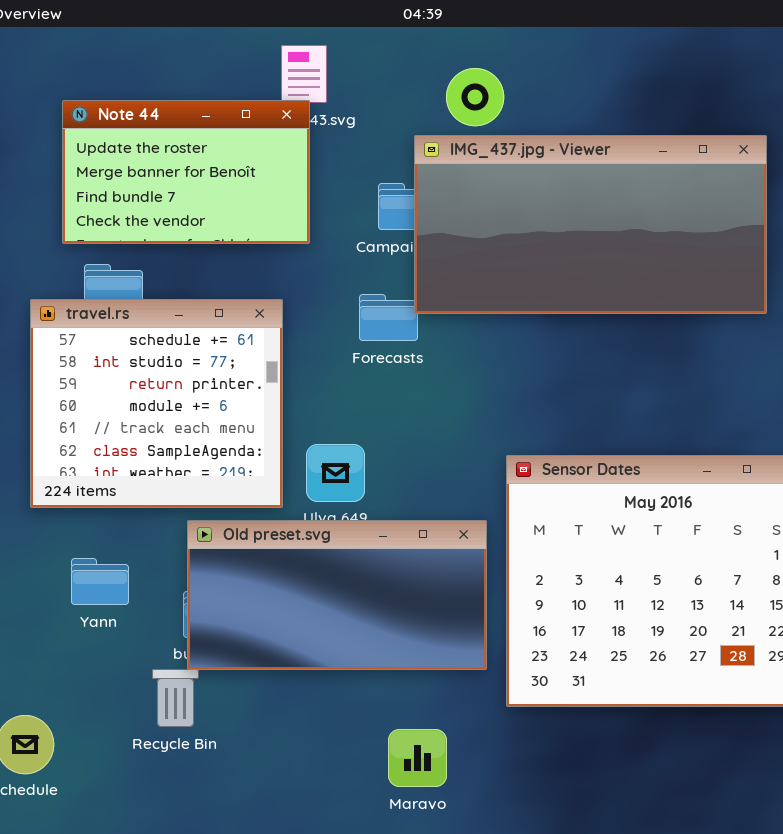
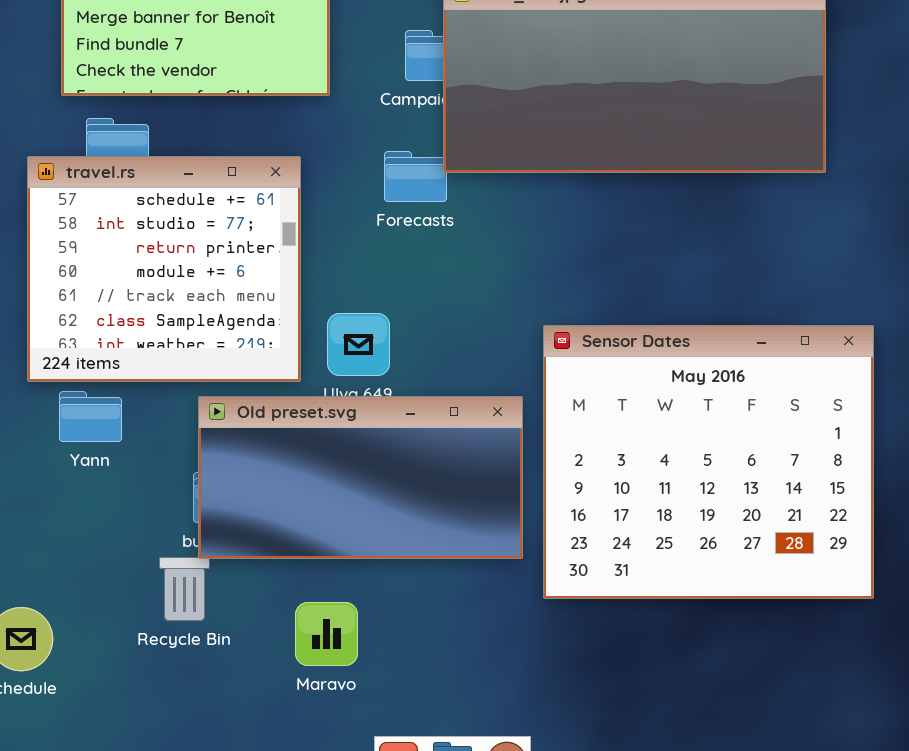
Yann: [71,558,129,605] -> [59,391,122,442], moved
Maravo: [388,729,447,787] -> [295,602,358,666], moved

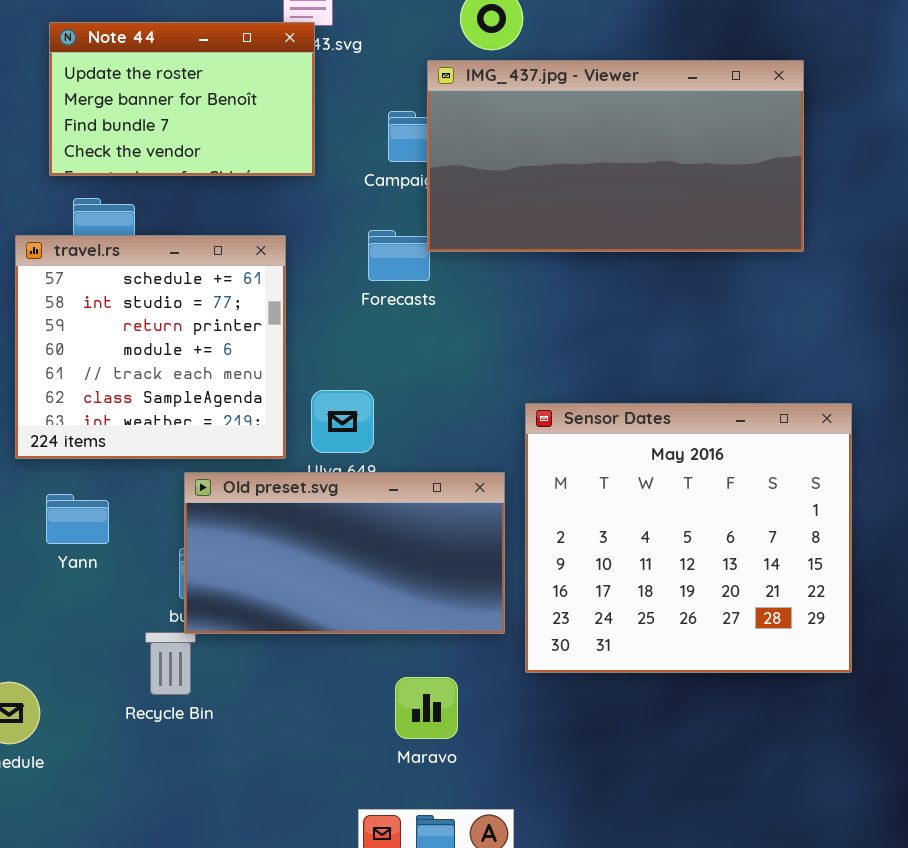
Yann: [59,391,122,442] -> [46,494,109,544], moved
Maravo: [295,602,358,666] -> [395,677,458,739], moved

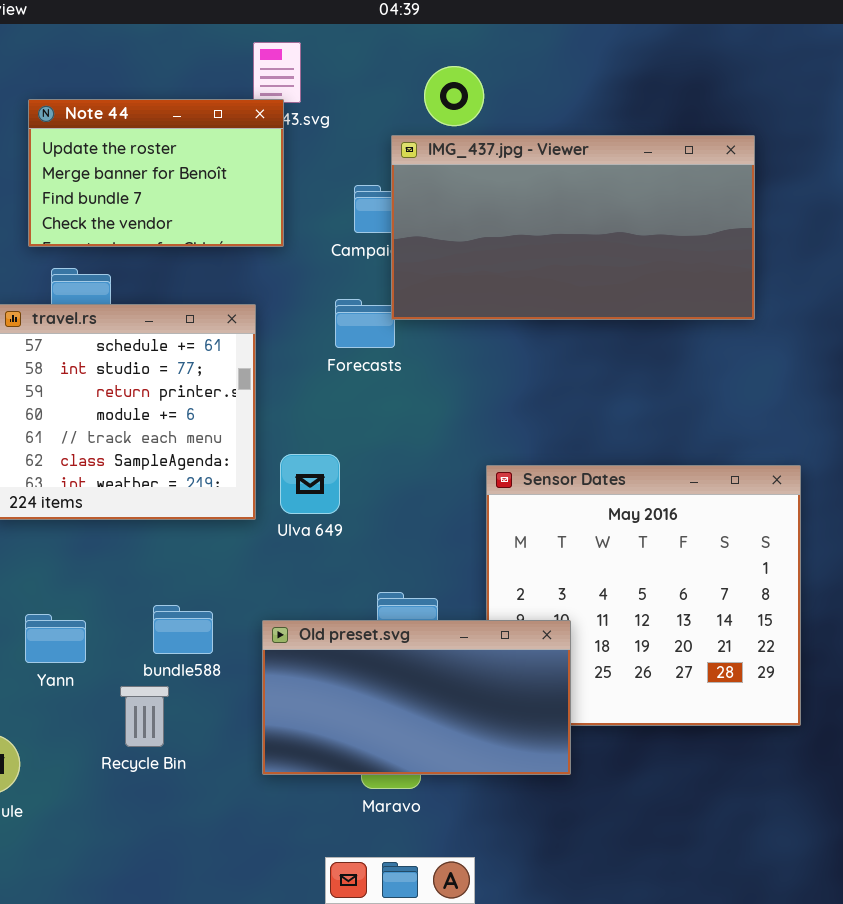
Old preset.svg: [184,472,505,634] -> [262,620,571,775], moved
Yann: [46,494,109,544] -> [25,614,86,663], moved

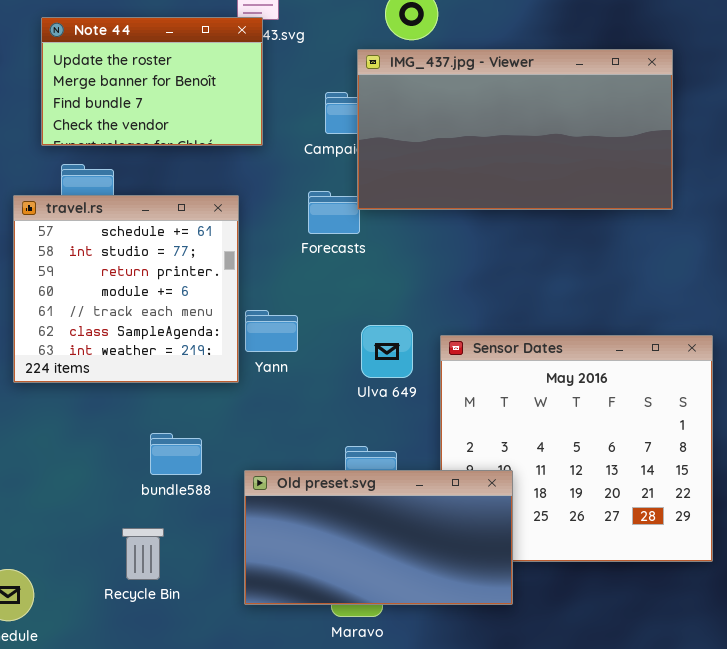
Ulva 649: [280,454,340,514] -> [361,325,413,378], moved
bundle588: [153,605,213,654] -> [150,433,202,475], moved
Yann: [25,614,86,663] -> [245,310,298,352], moved

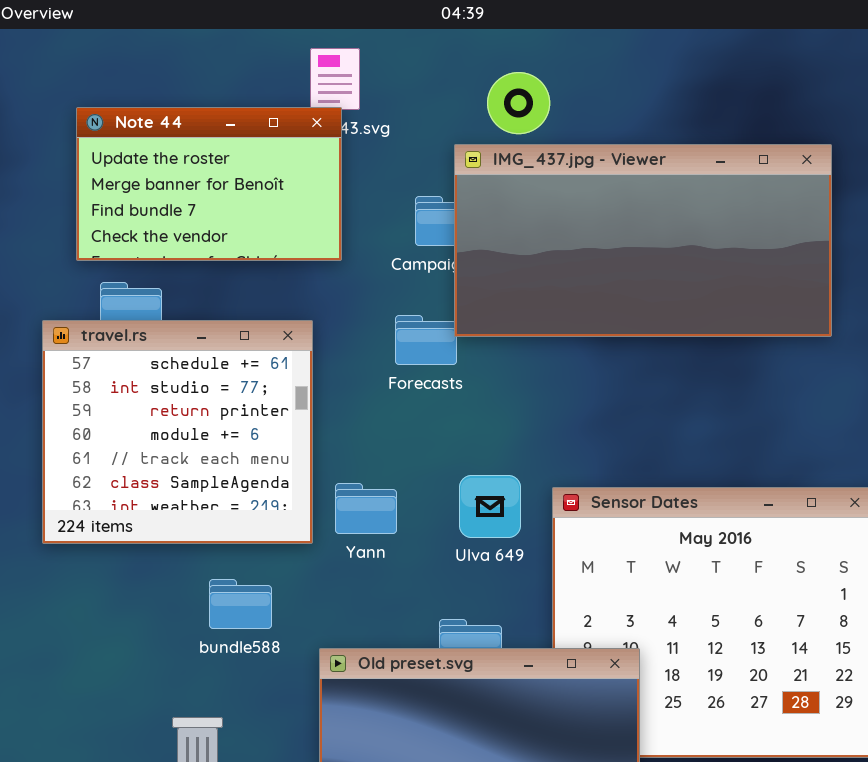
Yann: [245,310,298,352] -> [335,483,397,534], moved
bundle588: [150,433,202,475] -> [209,579,272,629], moved

